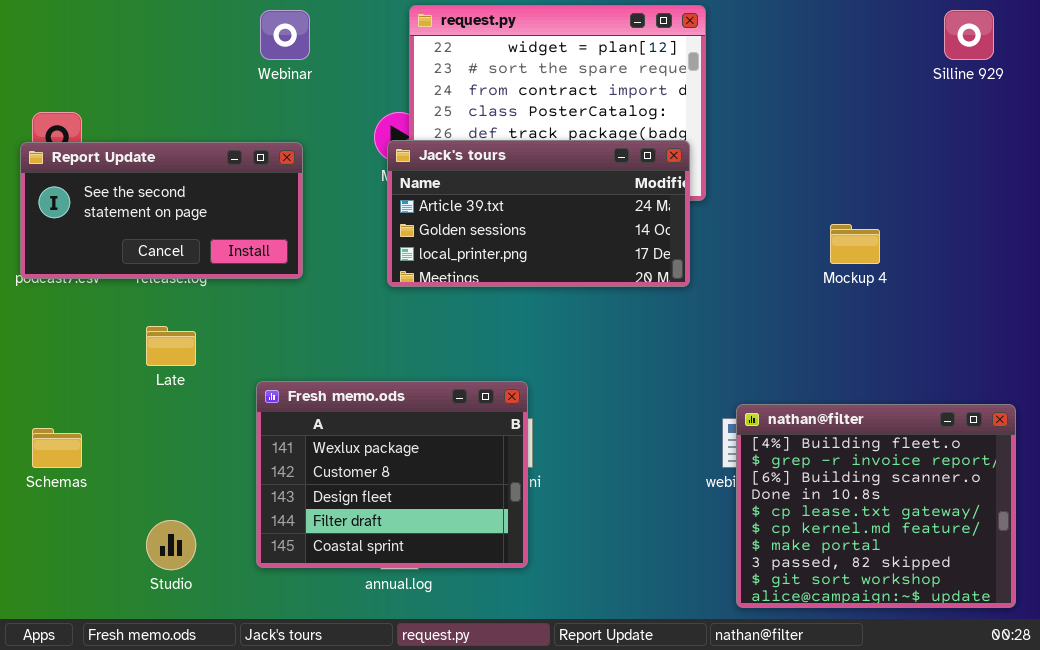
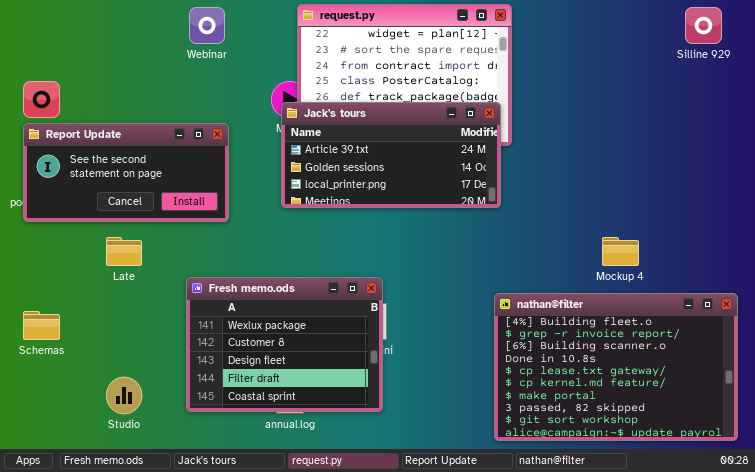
Report Update: [20,142,303,279] -> [23,123,229,222], moved
Mockup 4: [830,224,880,264] -> [602,237,639,266], moved
nathan@filter: [736,404,1016,608] -> [494,293,738,441], resized

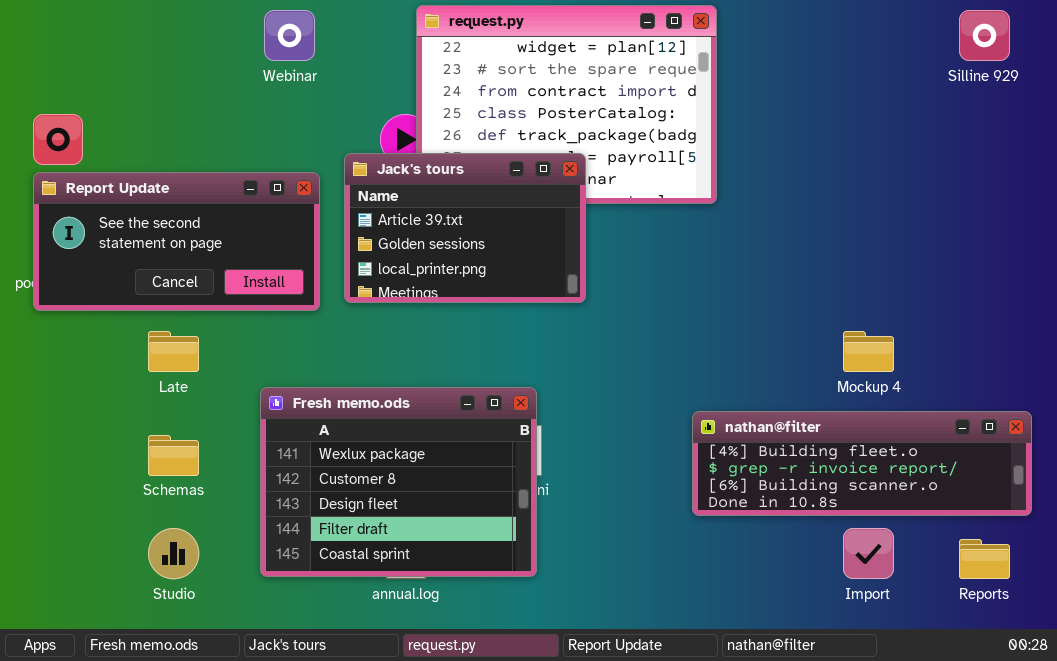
Jack's tours: [281,102,501,208] -> [344,153,586,303], moved, resized
nathan@filter: [494,293,738,441] -> [692,411,1032,516], resized
Schemas: [23,311,60,340] -> [148,435,199,476], moved

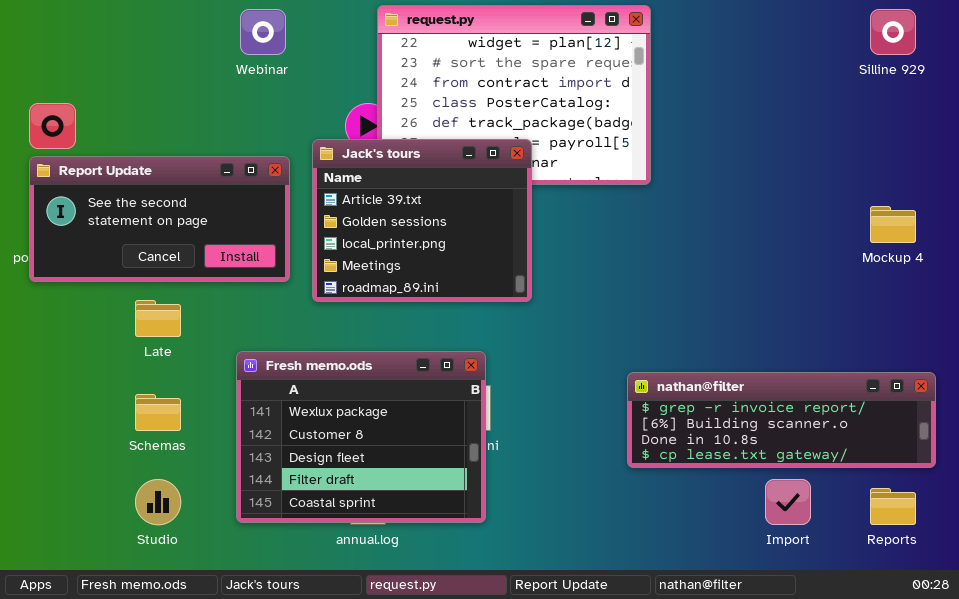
Jack's tours: [344,153,586,303] -> [312,139,532,302], resized
Mockup 4: [843,331,894,372] -> [870,206,916,243], moved
nathan@filter: [692,411,1032,516] -> [627,372,936,468], scrolled down 1 row

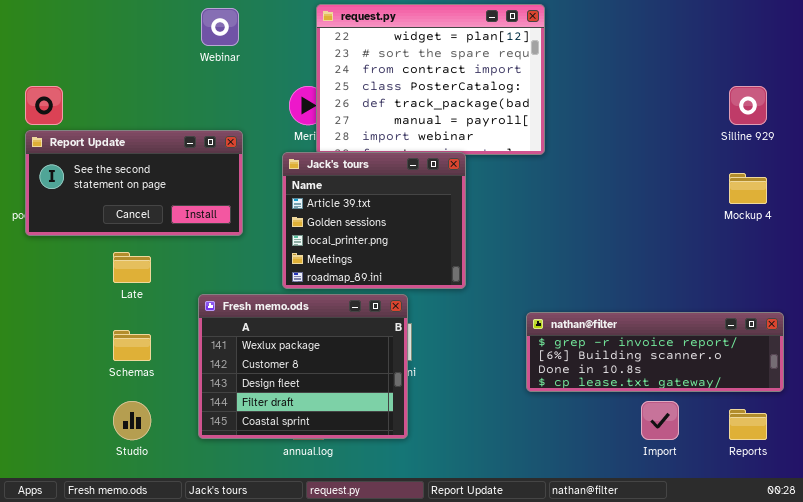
Silline 929: [870,9,916,55] -> [729,86,767,125], moved
Jack's tours: [312,139,532,302] -> [282,152,466,289], moved

